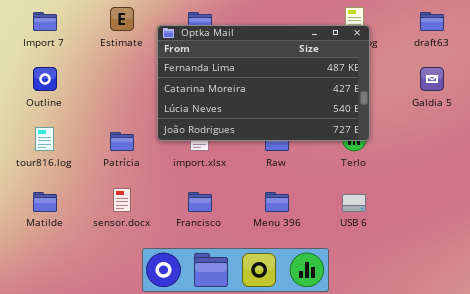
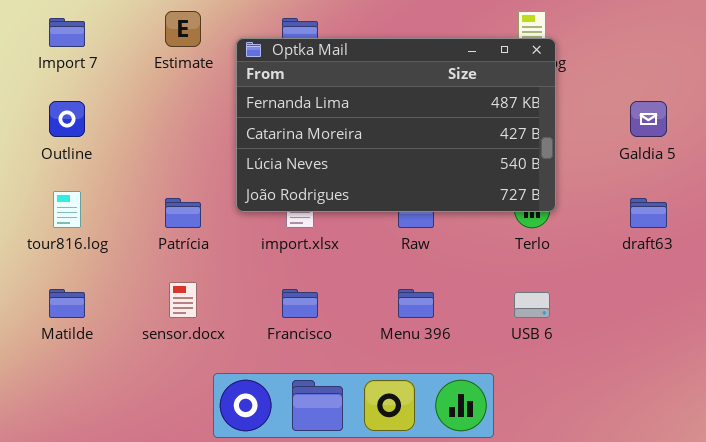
draft63: [420,12,444,31] -> [630,198,667,228], moved

